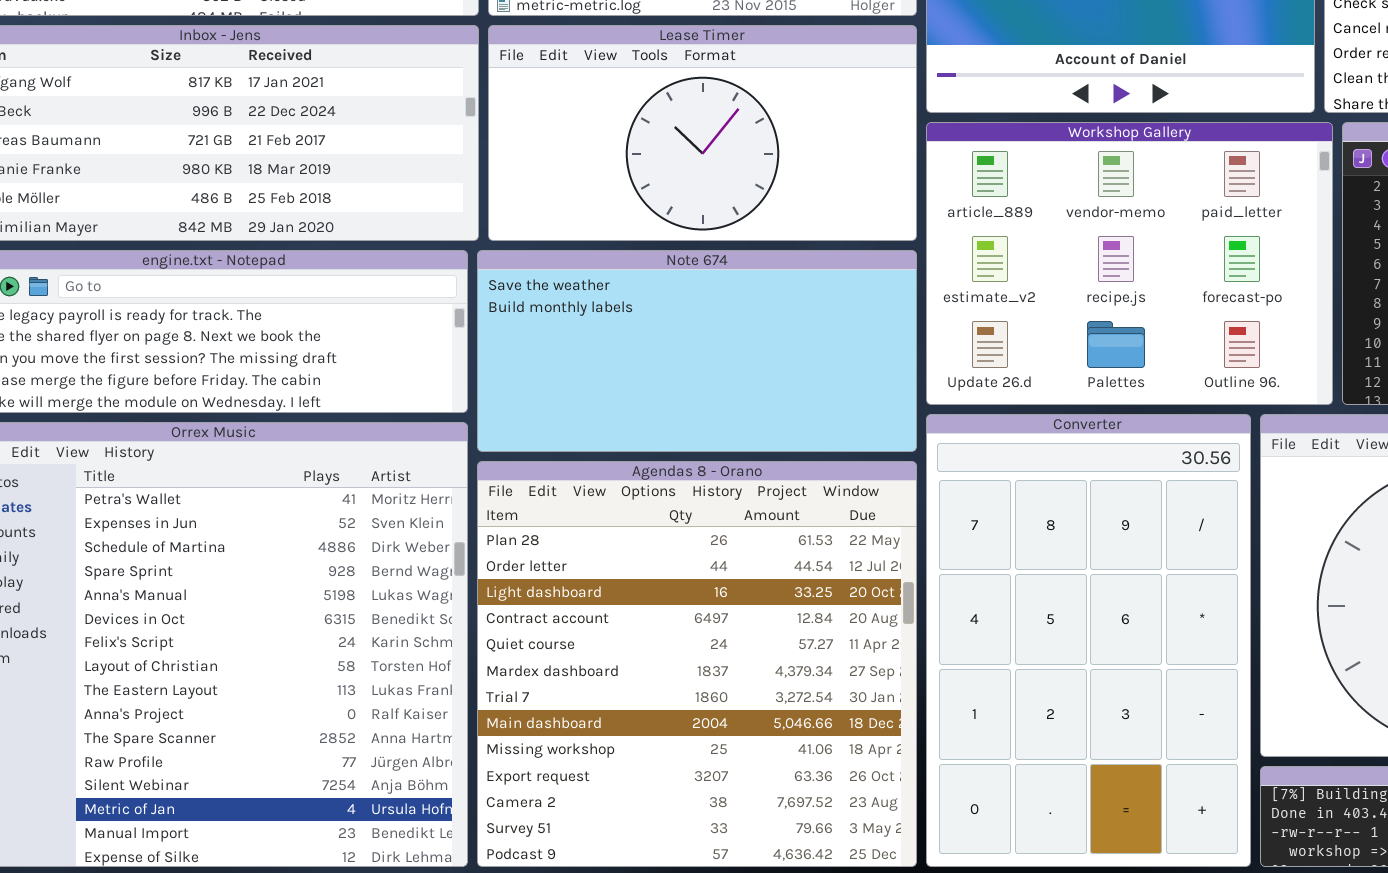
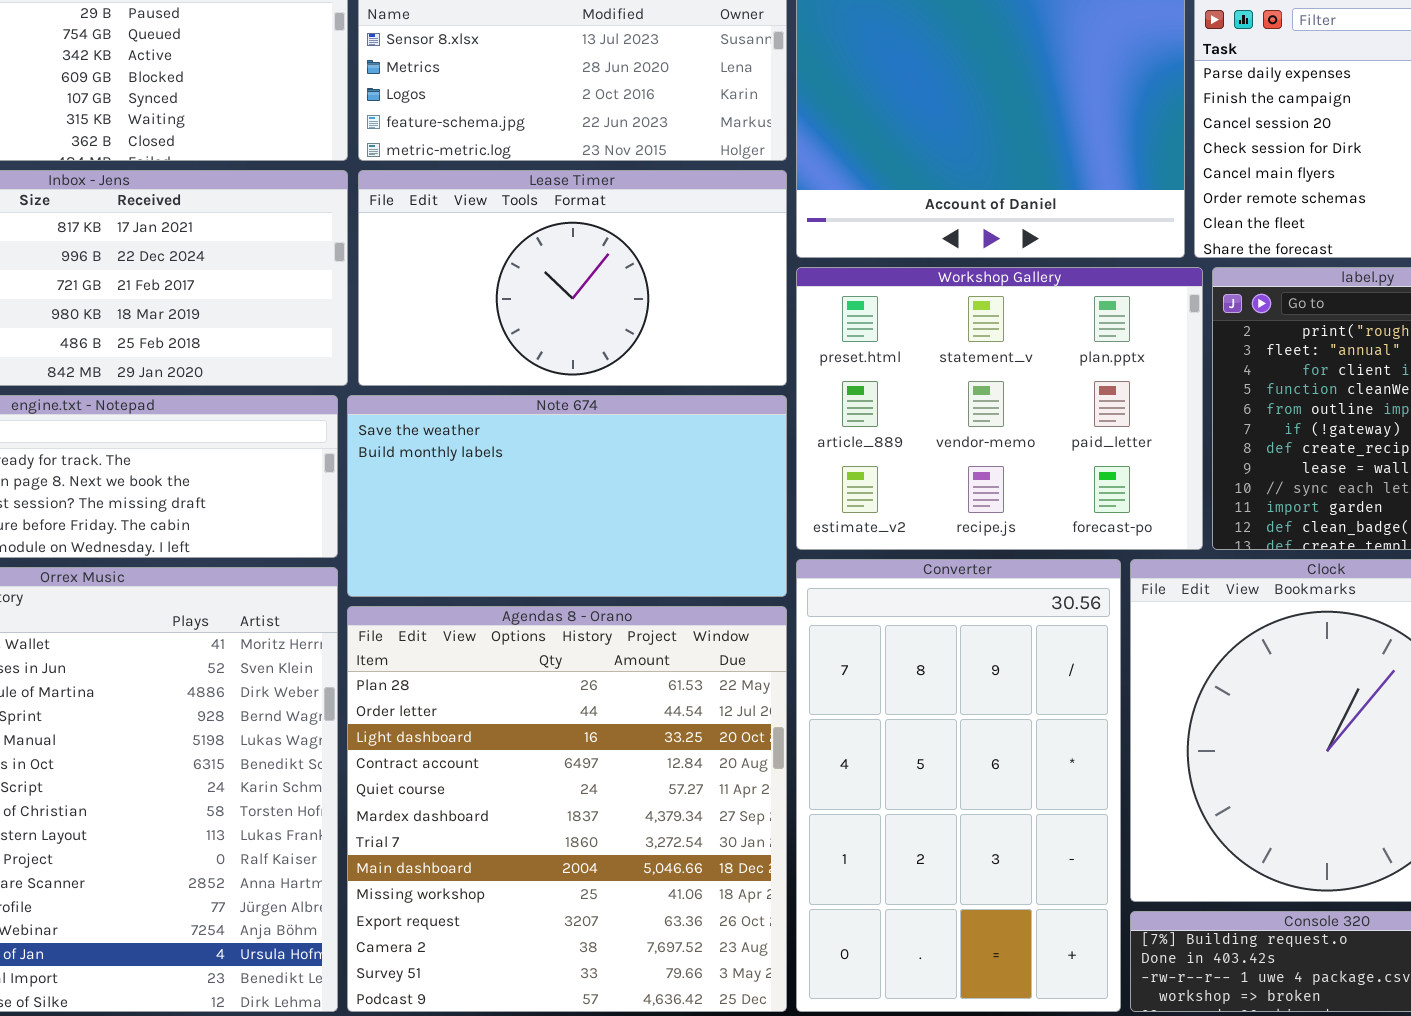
Workshop Gallery: [926,122,1333,405] -> [796,267,1203,550], scrolled up 1 row

